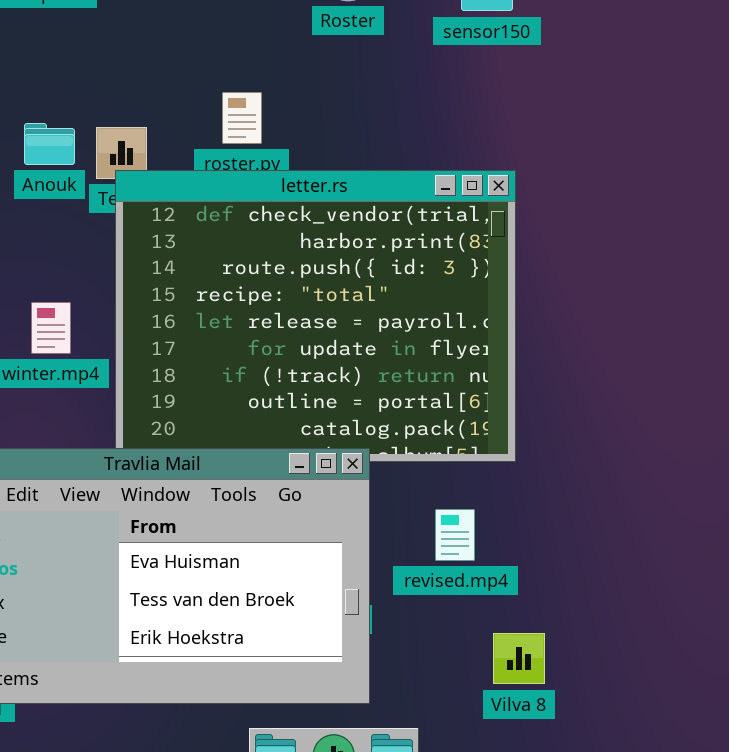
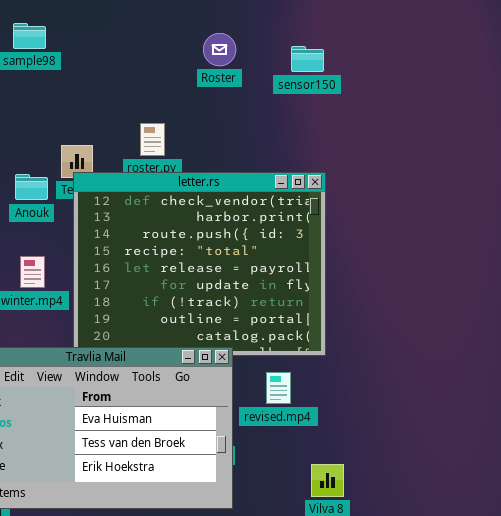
Anouk: [24,123,75,165] -> [15,174,48,200], moved
revised.mp4: [435,509,475,561] -> [266,372,291,404], moved

